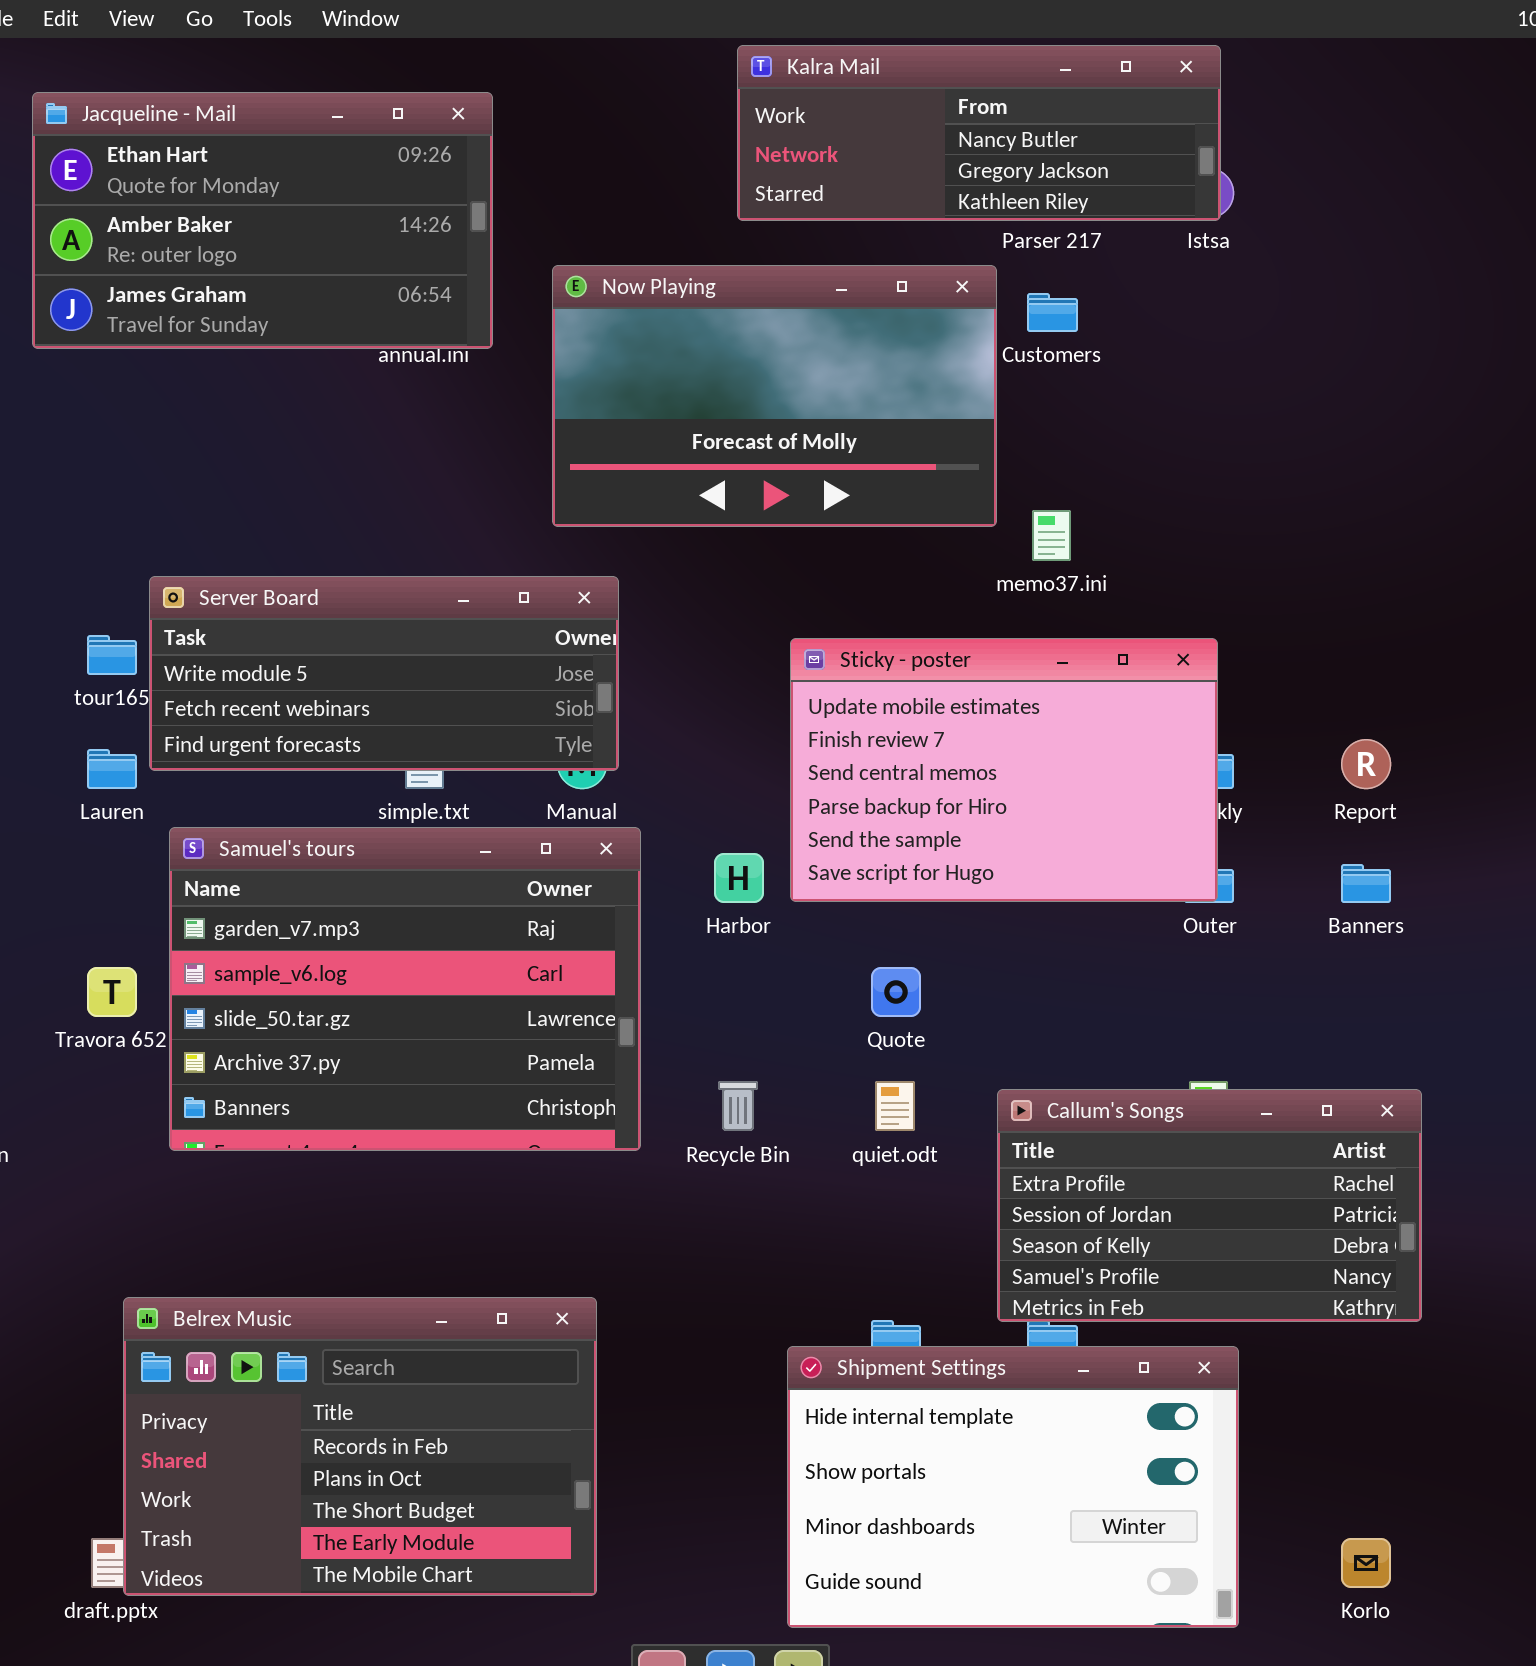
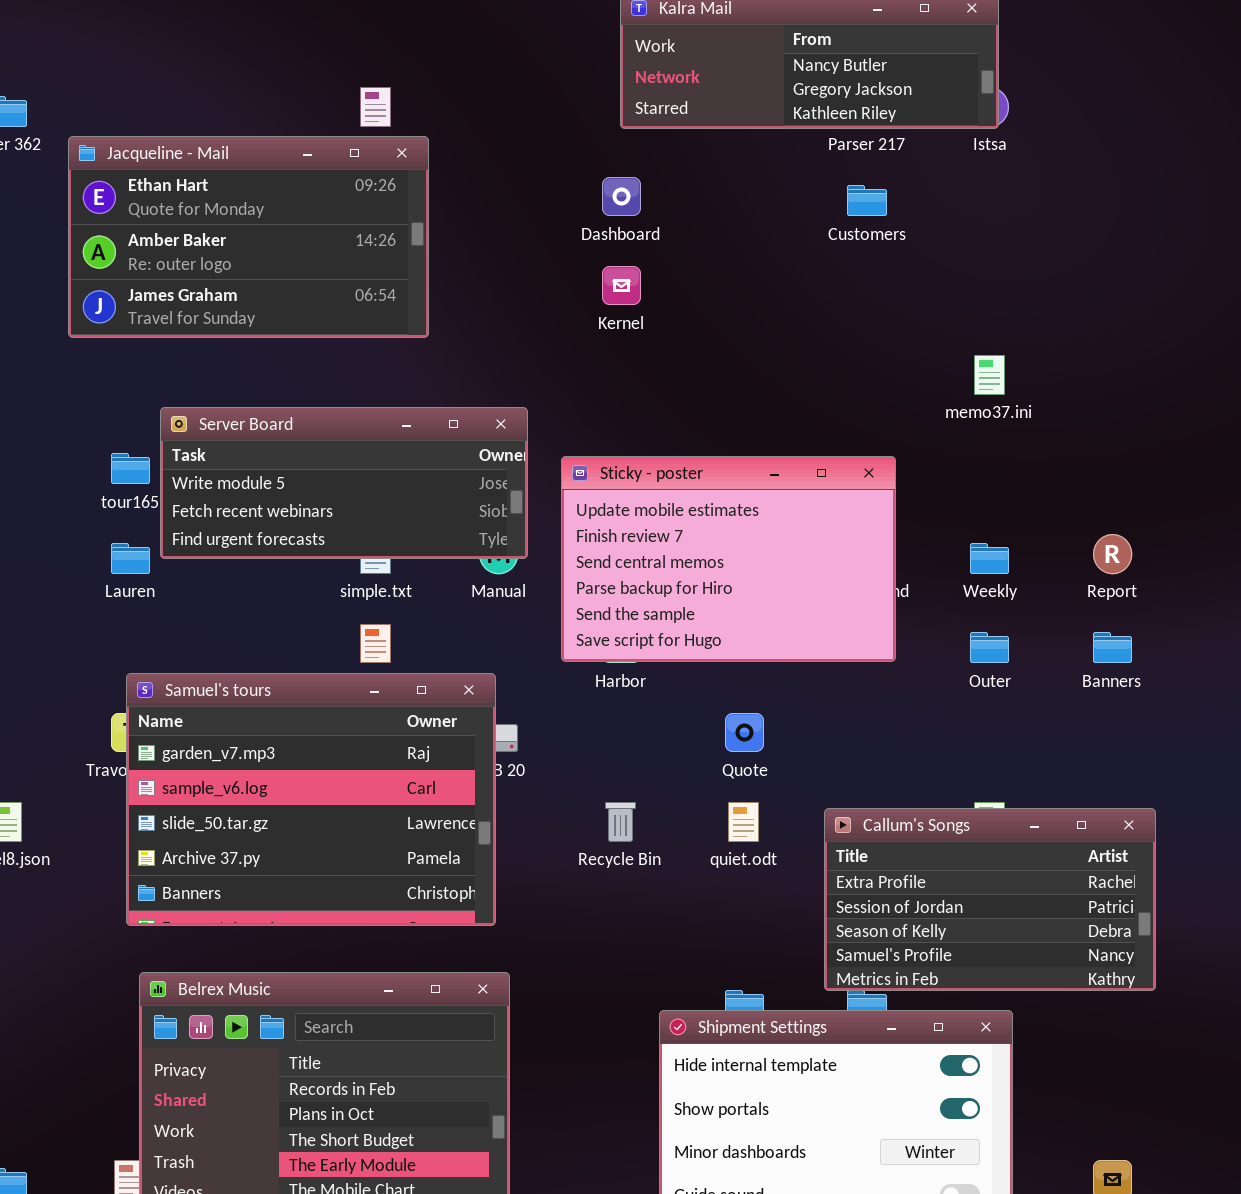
Jacqueline - Mail: [32,92,493,349] -> [68,136,429,338], moved
Now Playing: [552,265,997,527] -> none, closed
memo37.ini: [1032,510,1071,561] -> [974,355,1005,395], moved
Sticky - poster: [790,638,1218,902] -> [561,456,896,662], moved
Samuel's tours: [169,827,641,1151] -> [126,673,496,926], moved

